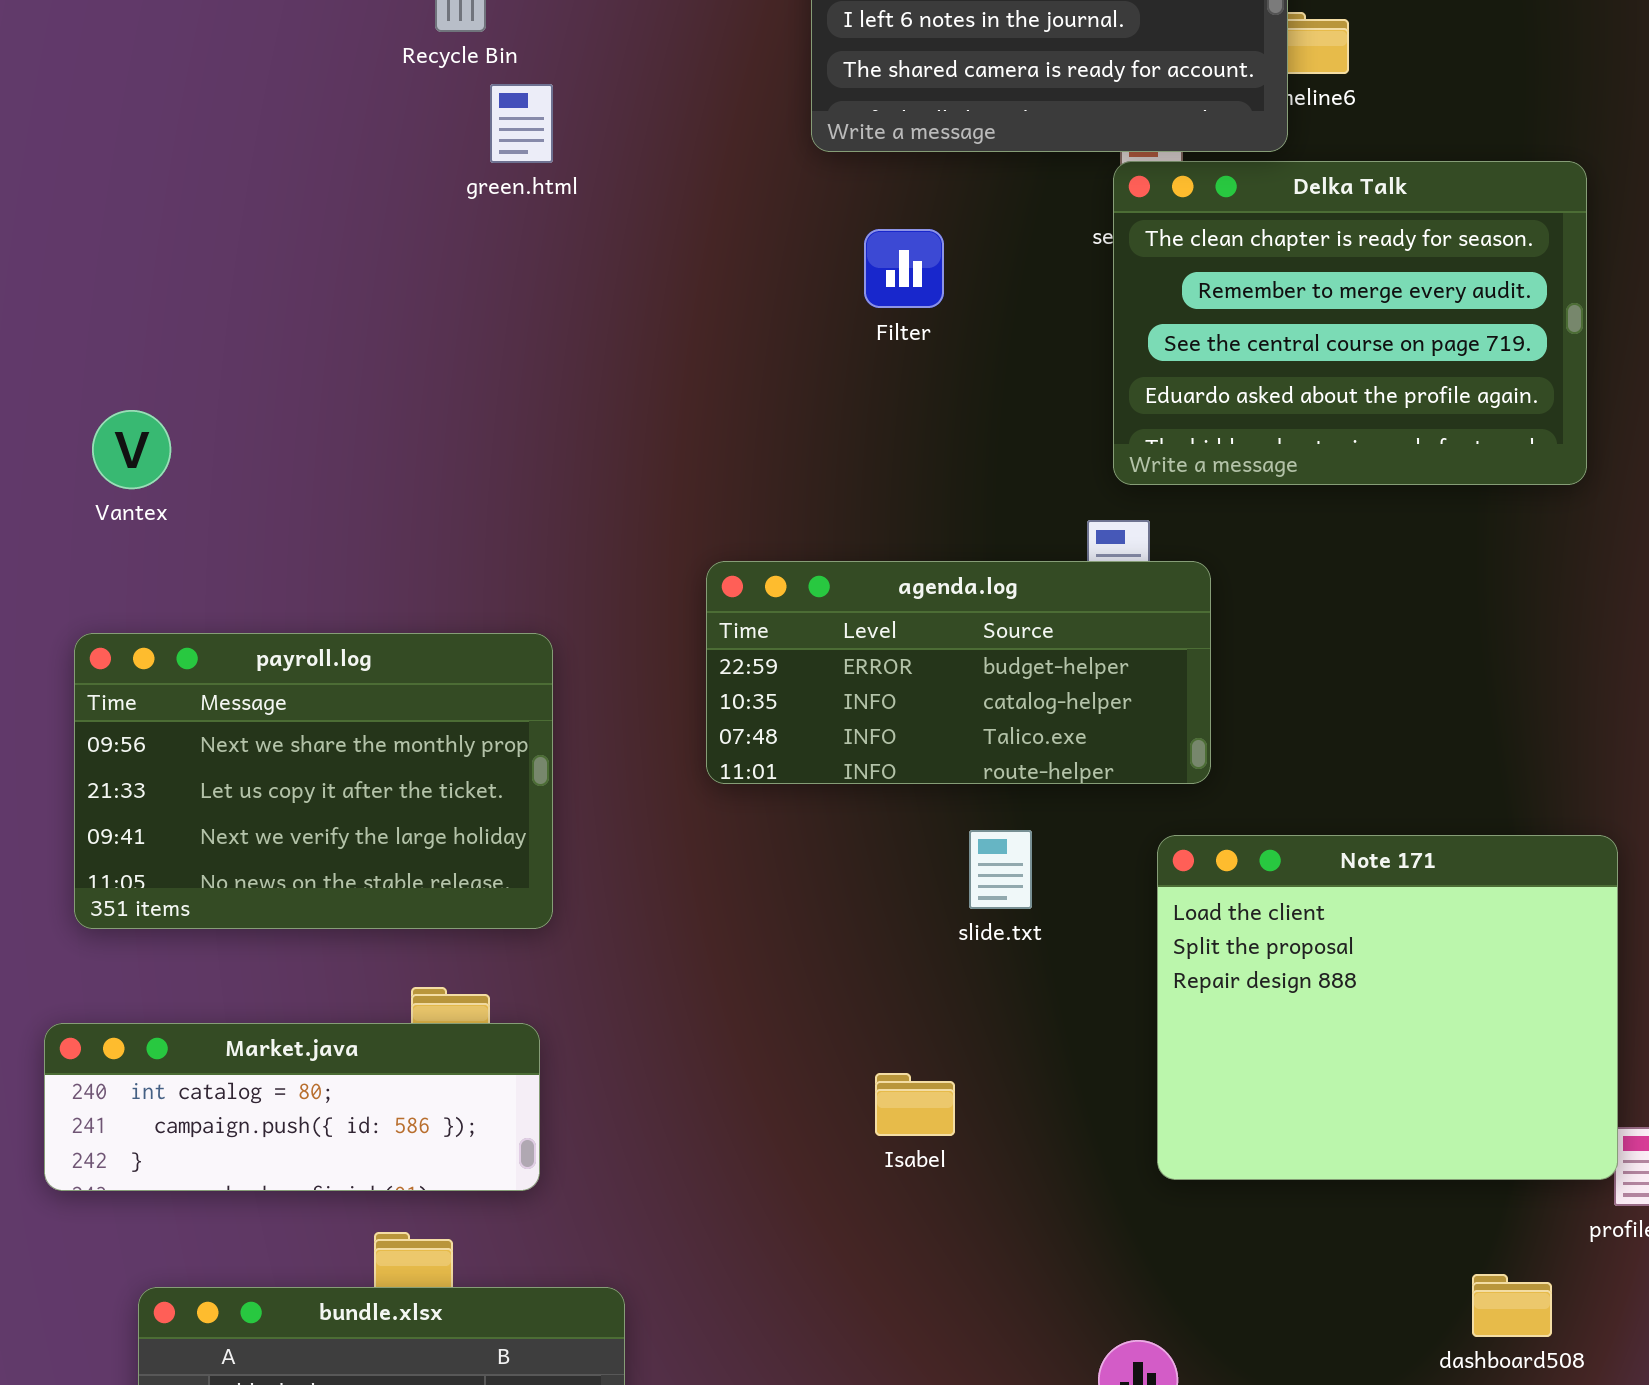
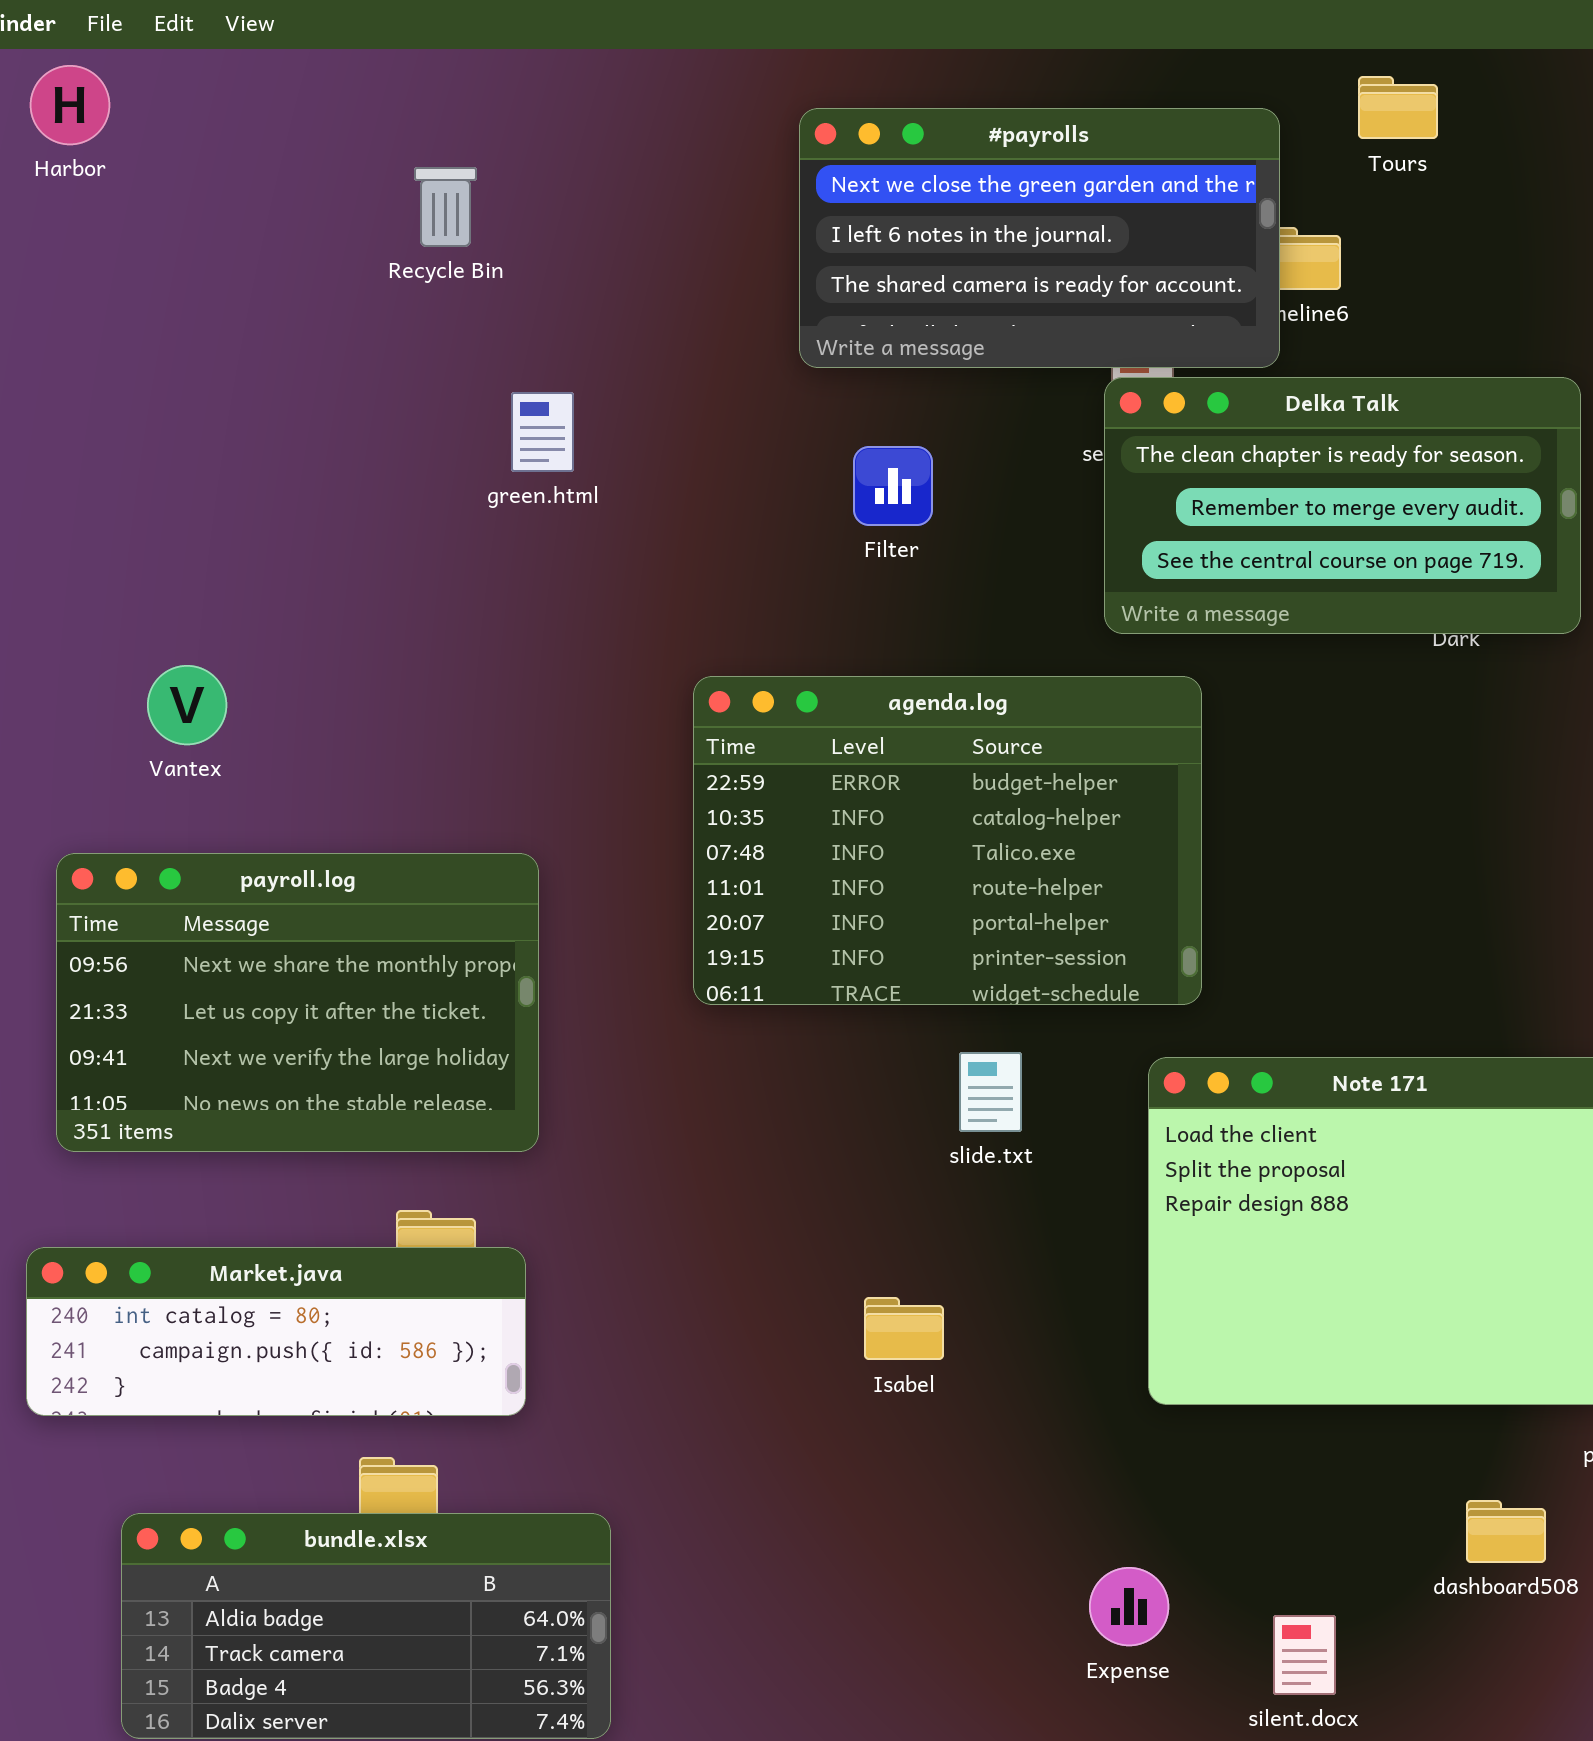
green.html: [490,84,553,163] -> [511,392,574,472], moved
Delka Talk: [1113,161,1587,485] -> [1104,377,1581,634], resized
Vantex: [92,410,171,489] -> [147,665,227,745], moved
agenda.log: [706,561,1211,784] -> [693,676,1202,1005], resized

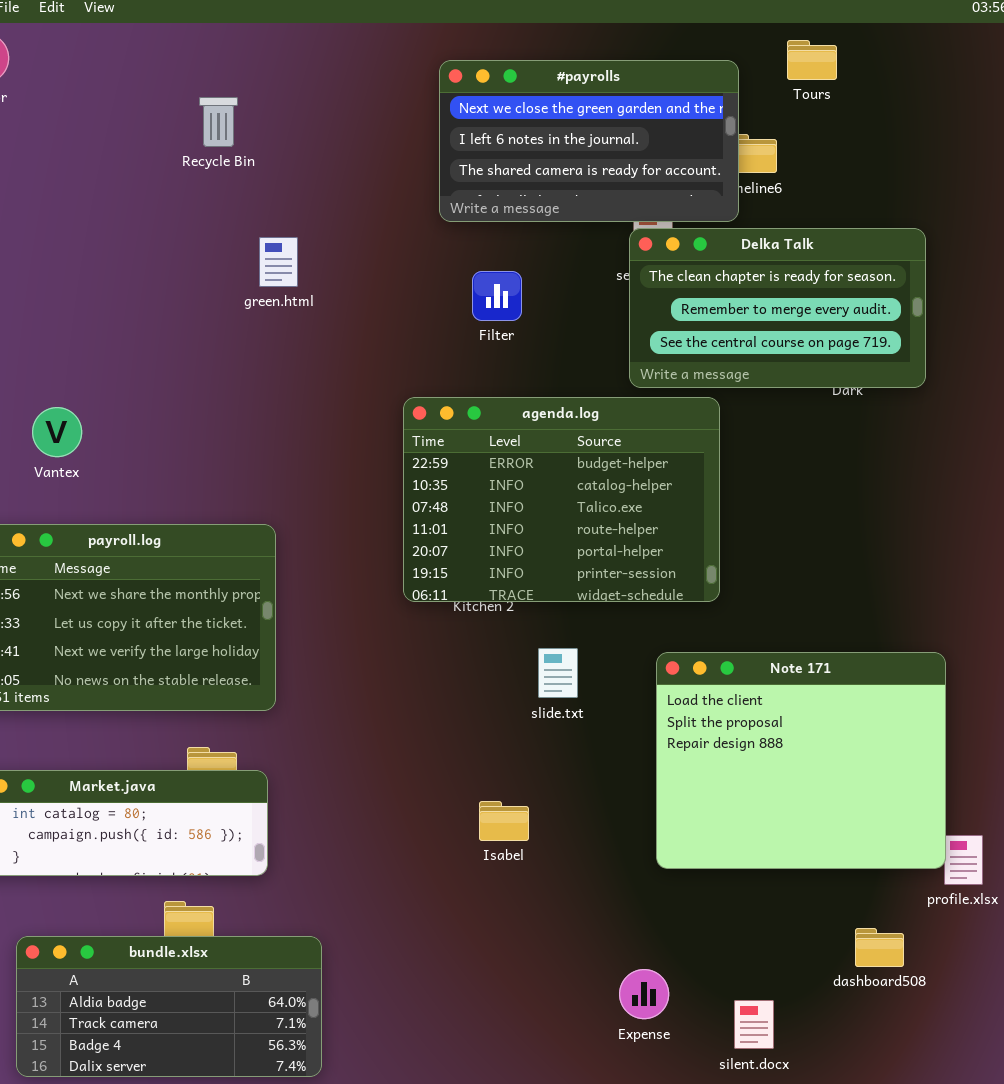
agenda.log: [693,676,1202,1005] -> [403,397,720,602], moved

